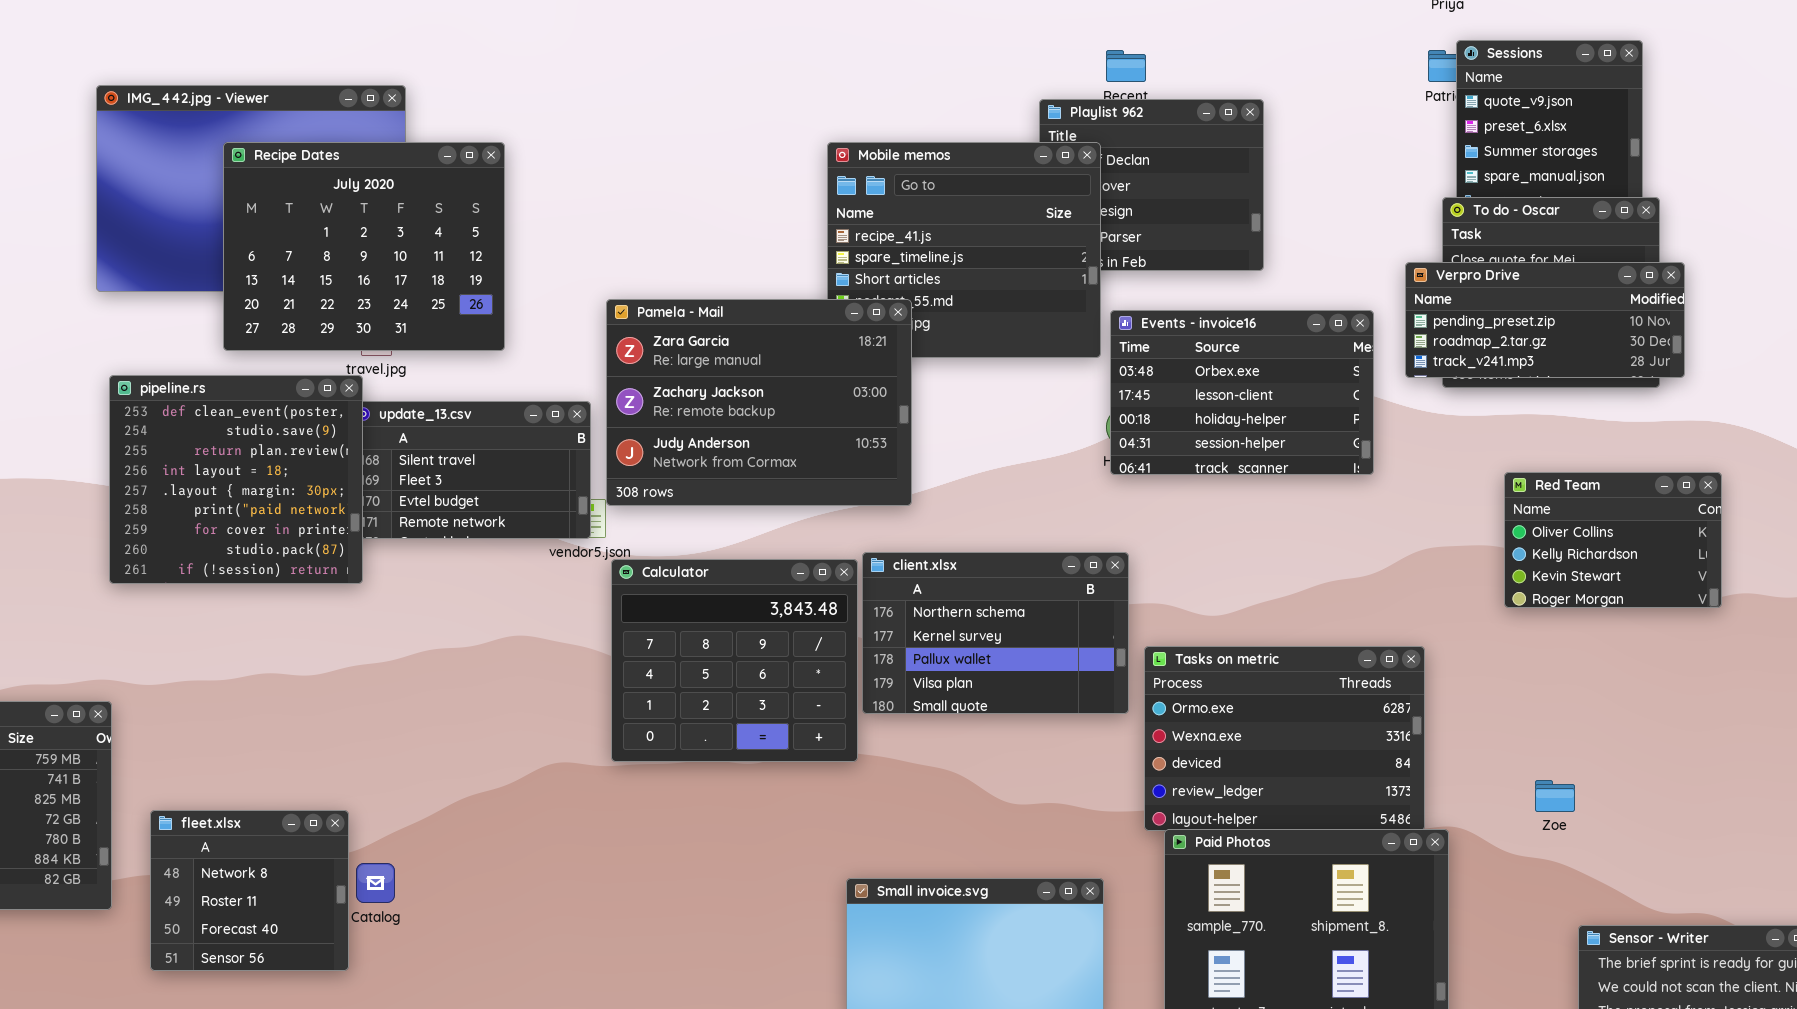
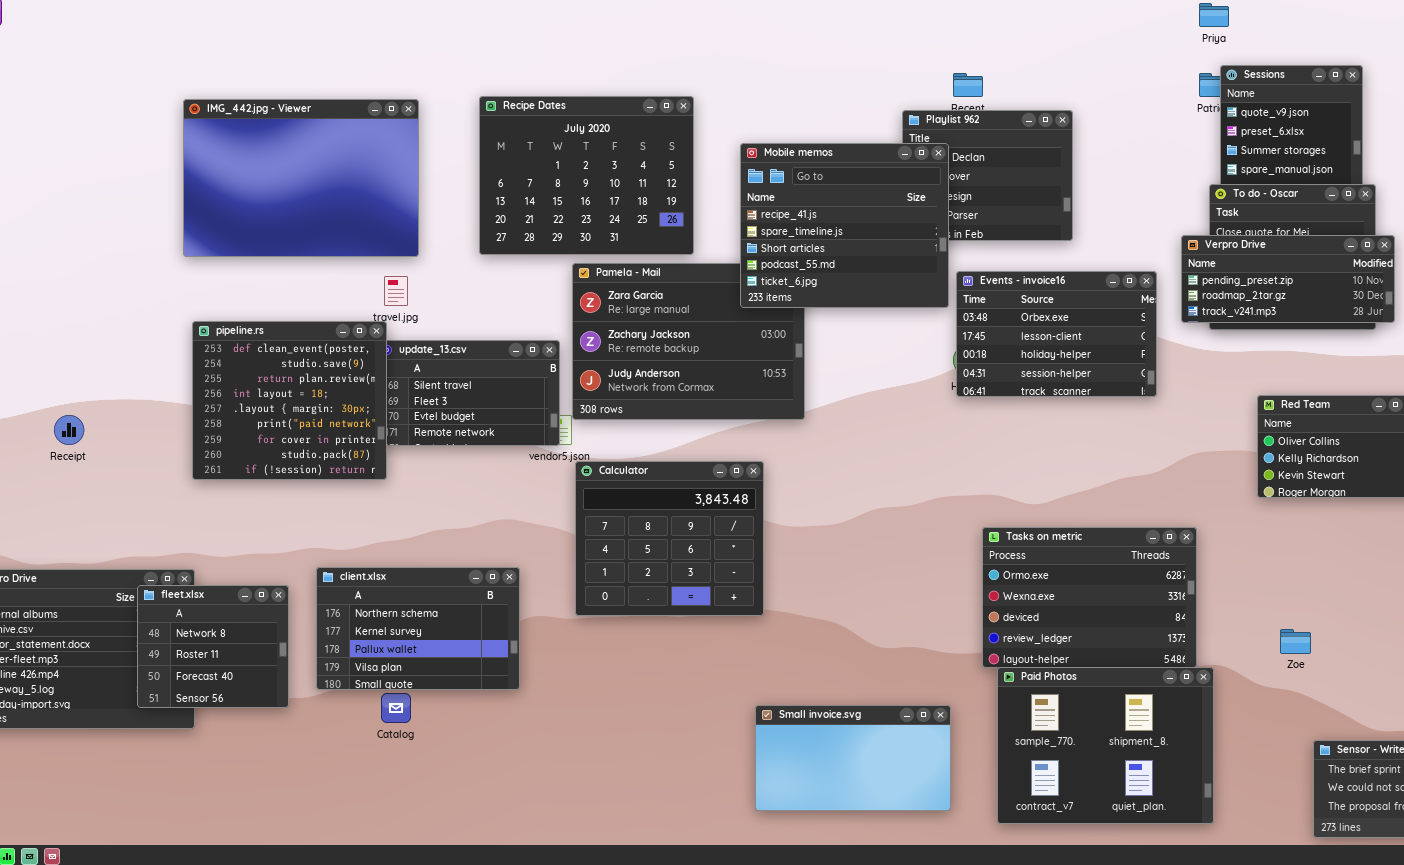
Recipe Dates: [223,142,505,351] -> [479,96,694,255], moved
Mobile memos: [827,142,1101,358] -> [740,143,949,308], raised
client.xlsx: [862,552,1129,714] -> [316,567,520,690], moved
fleet.xlsx: [150,810,349,971] -> [137,585,289,708], moved

